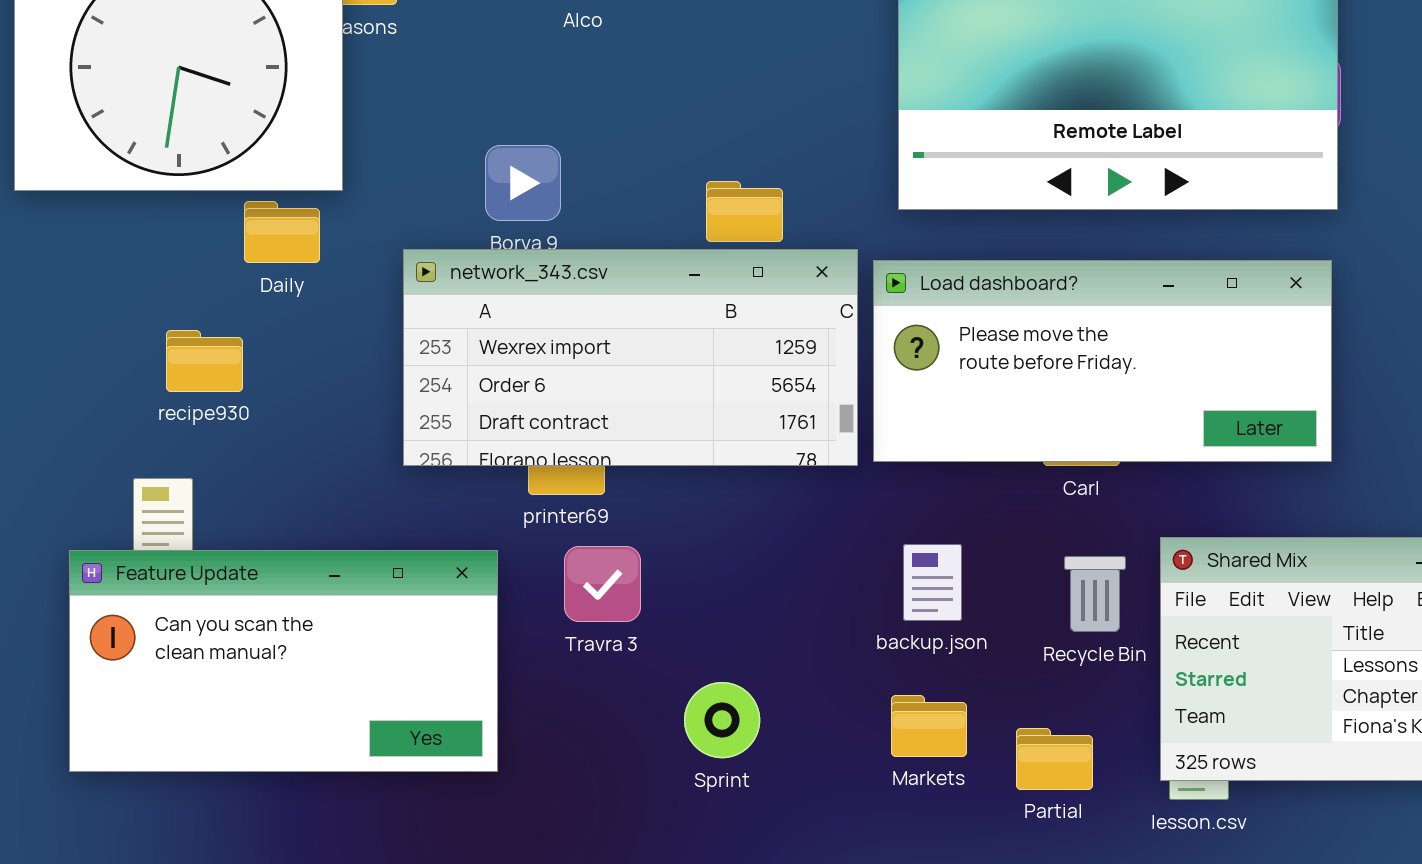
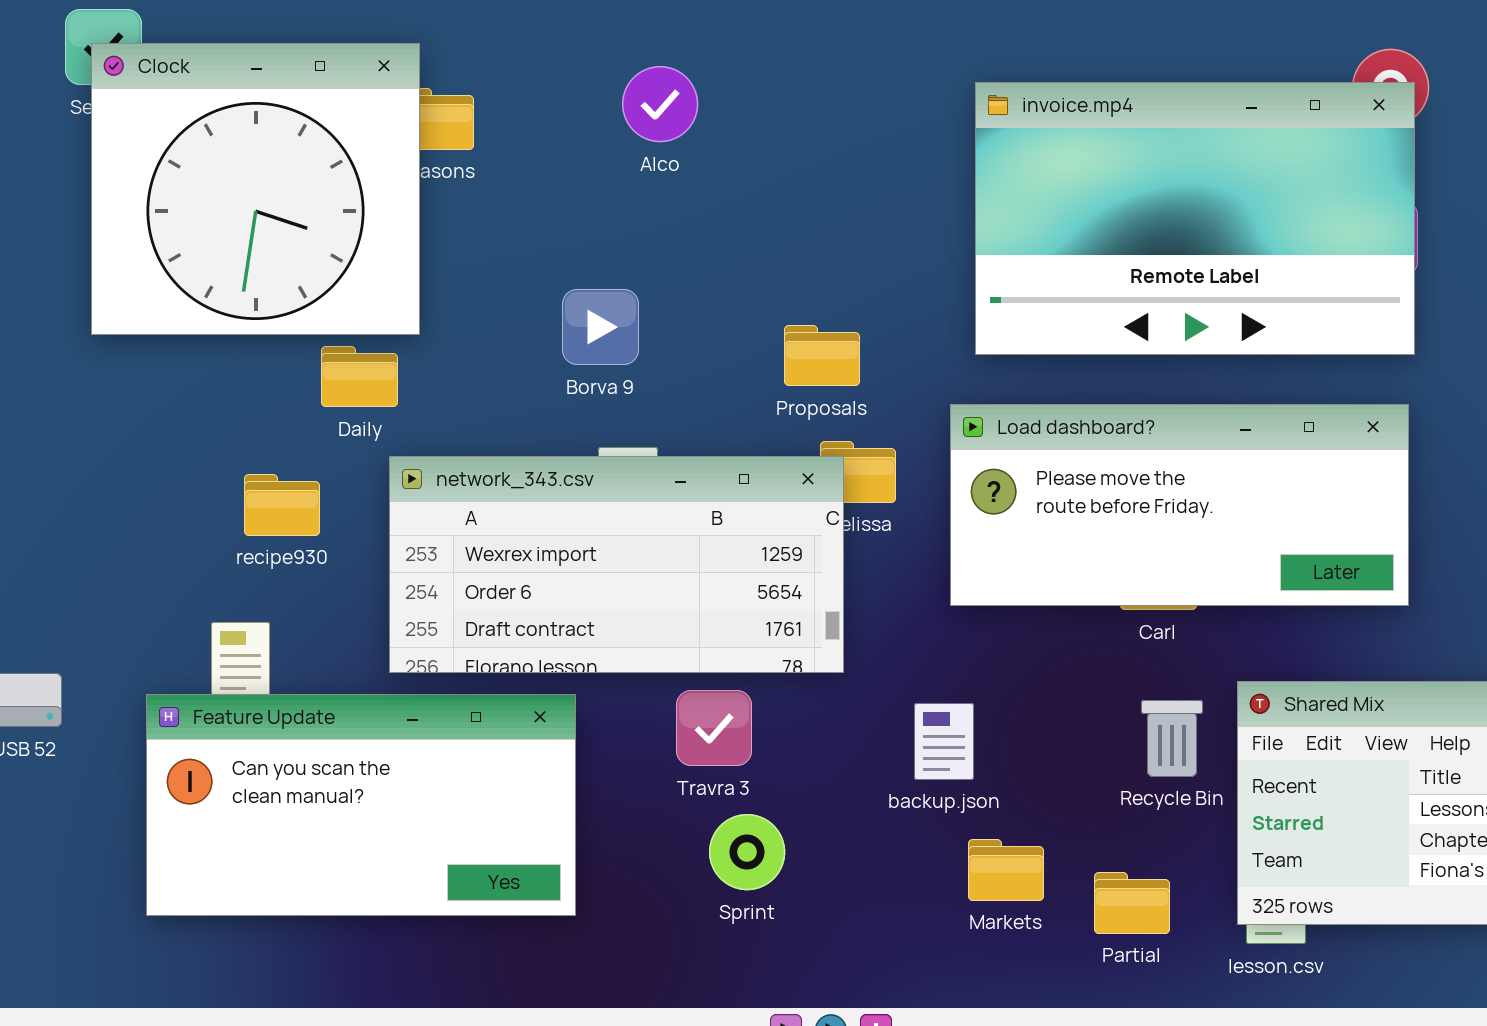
network_343.csv: [403,249,858,466] -> [389,456,844,673], moved
backup.json: [903,544,962,621] -> [914,703,974,780], moved
Travra 3: [564,546,641,622] -> [676,690,752,766], moved
Sprint: [684,682,760,758] -> [709,814,785,890], moved

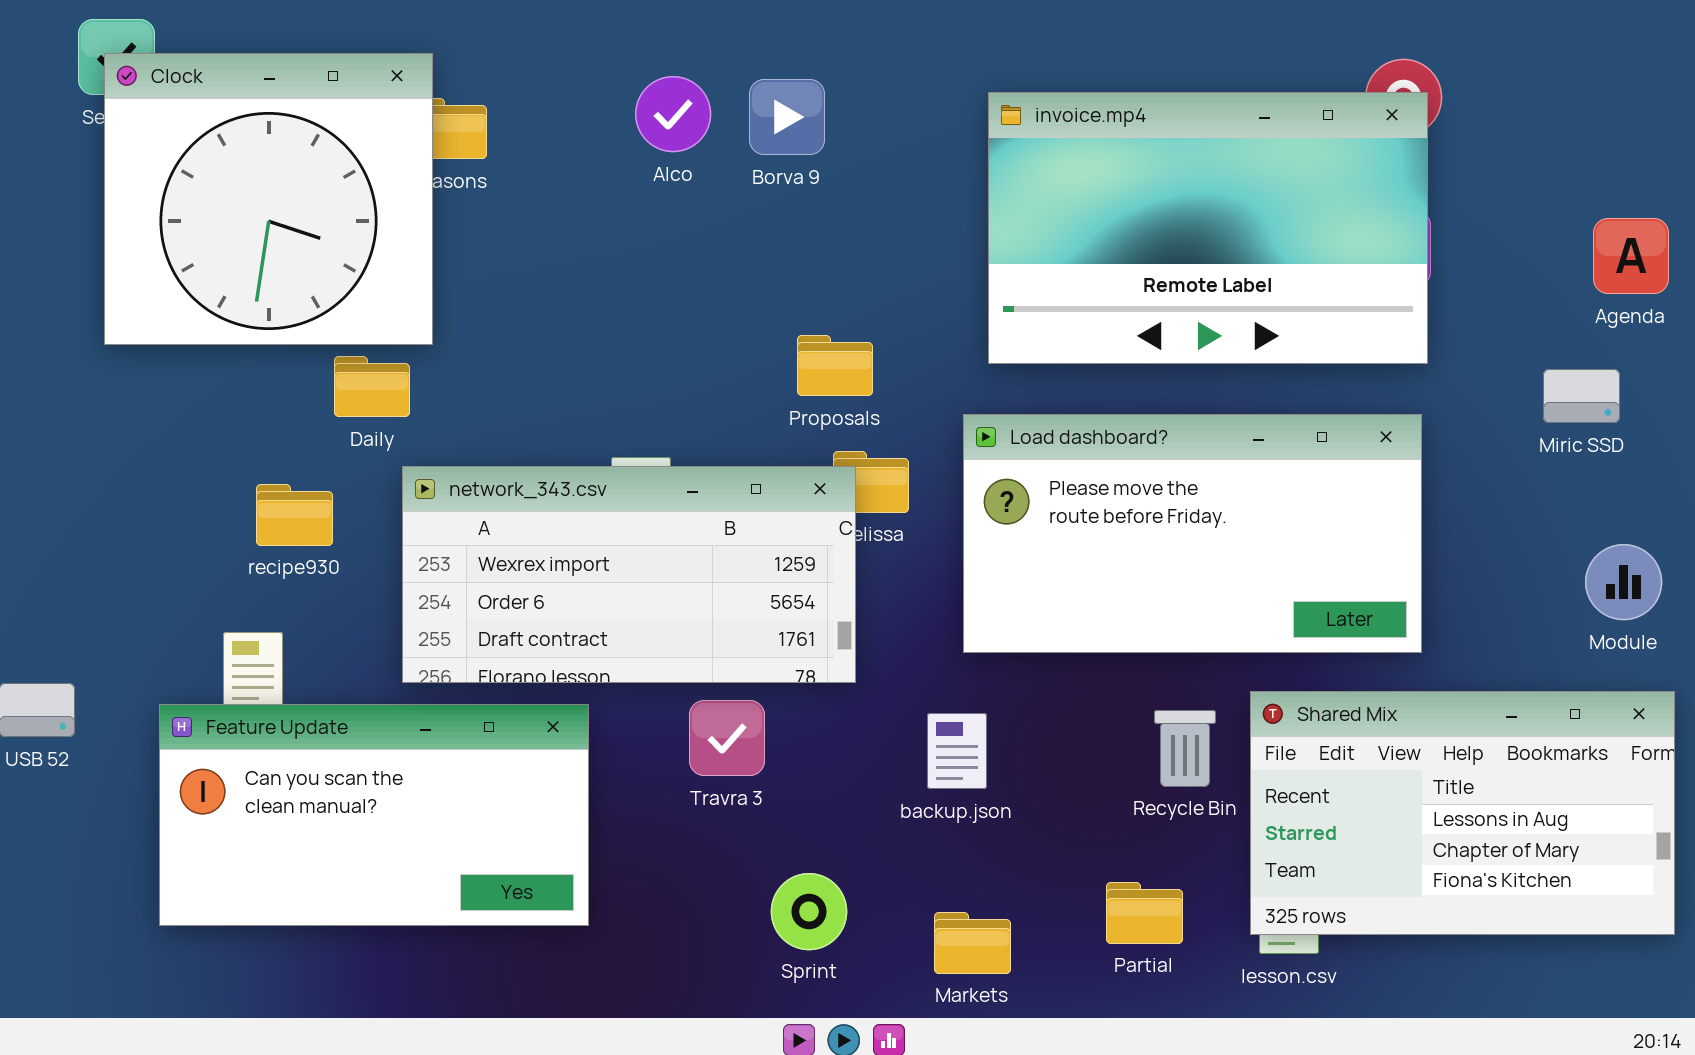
Borva 9: [562,289,639,365] -> [749,79,825,155], moved
Load dashboard?: [950,404,1409,606] -> [963,414,1422,653], resized
Sprint: [709,814,785,890] -> [771,873,847,950], moved
Markets: [968,839,1044,901] -> [934,912,1011,974], moved

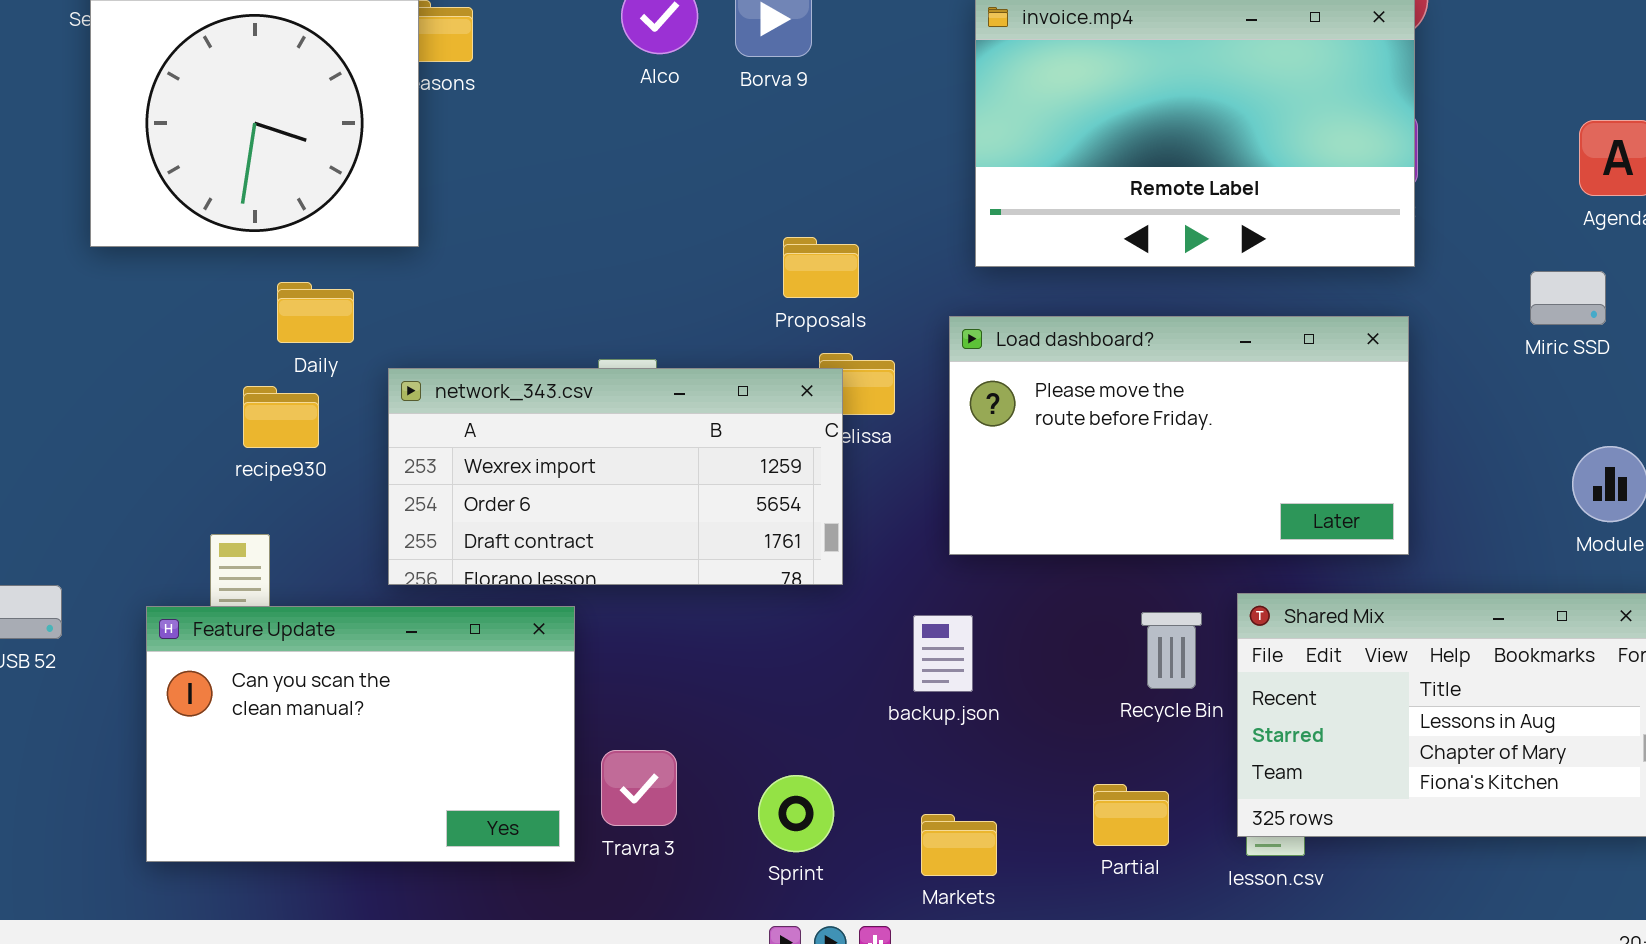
Daily: [334,356,410,417] -> [277,282,354,343], moved
Travra 3: [689,700,765,776] -> [601,750,677,826], moved
Feature Update: [159,704,589,926] -> [146,606,575,862], resized

